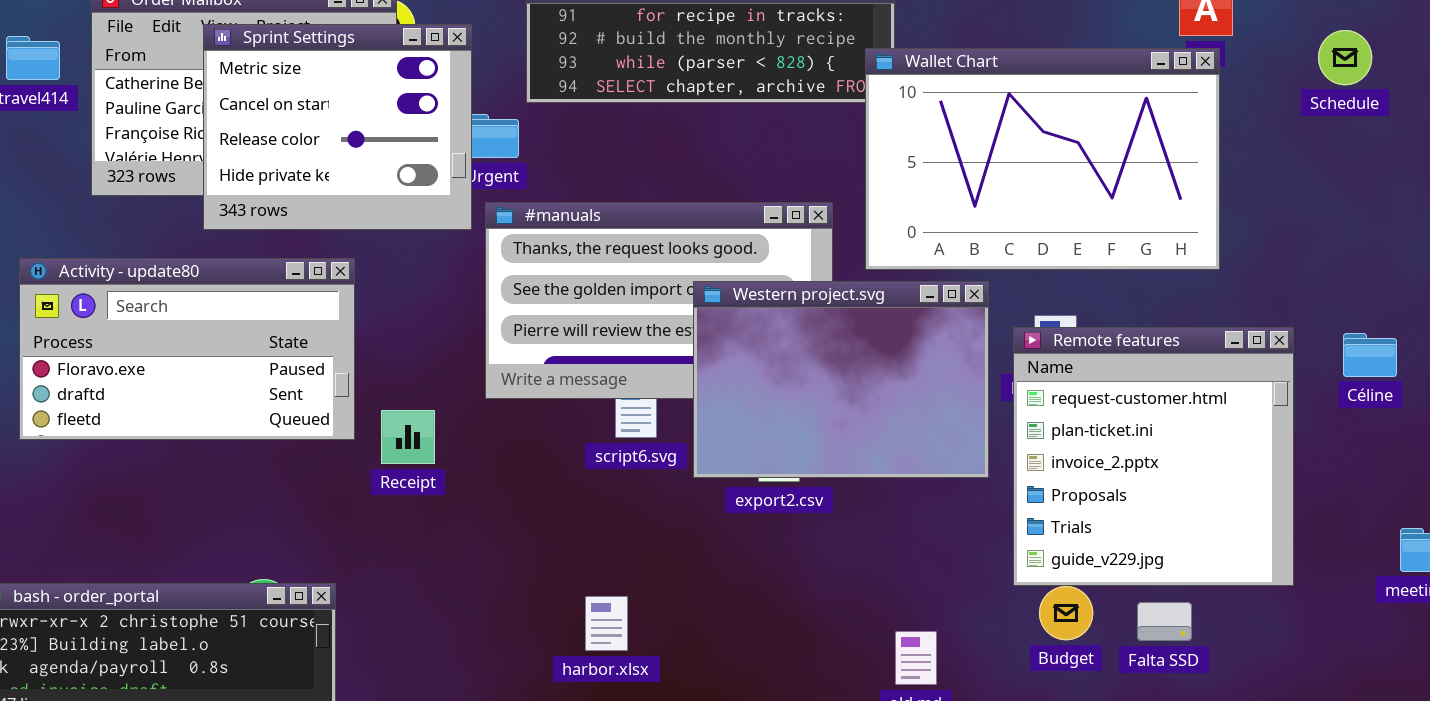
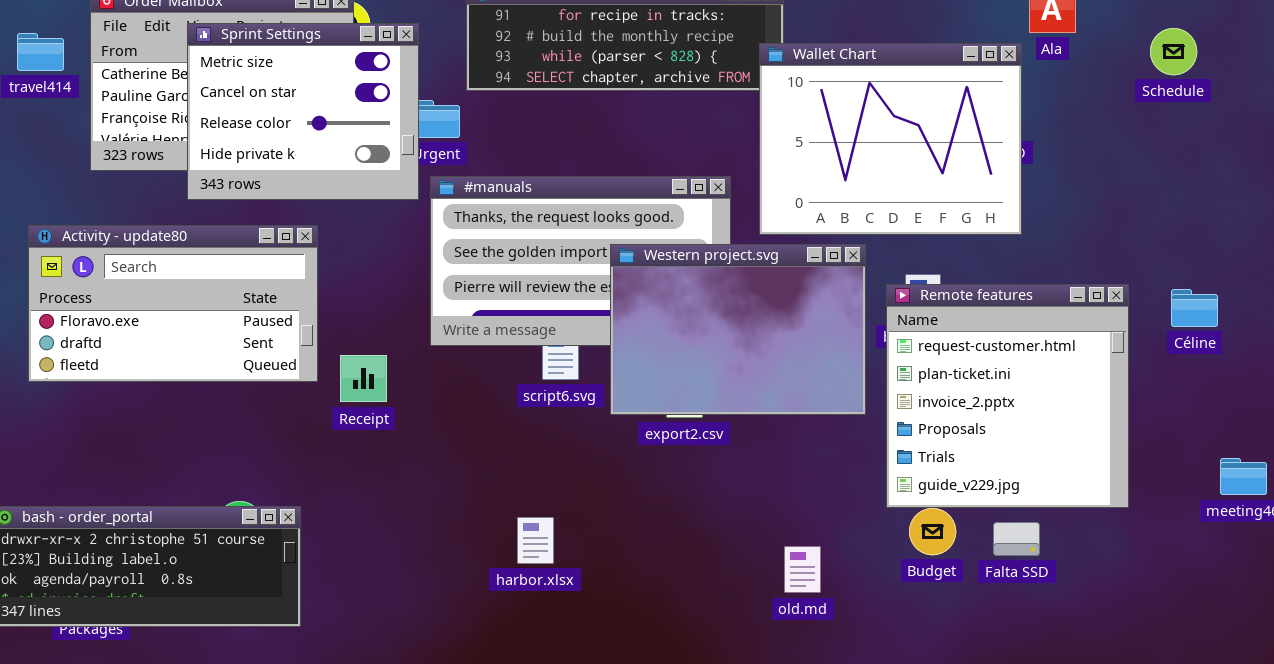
Wallet Chart: [865,48,1220,270] -> [759,43,1022,235], resized

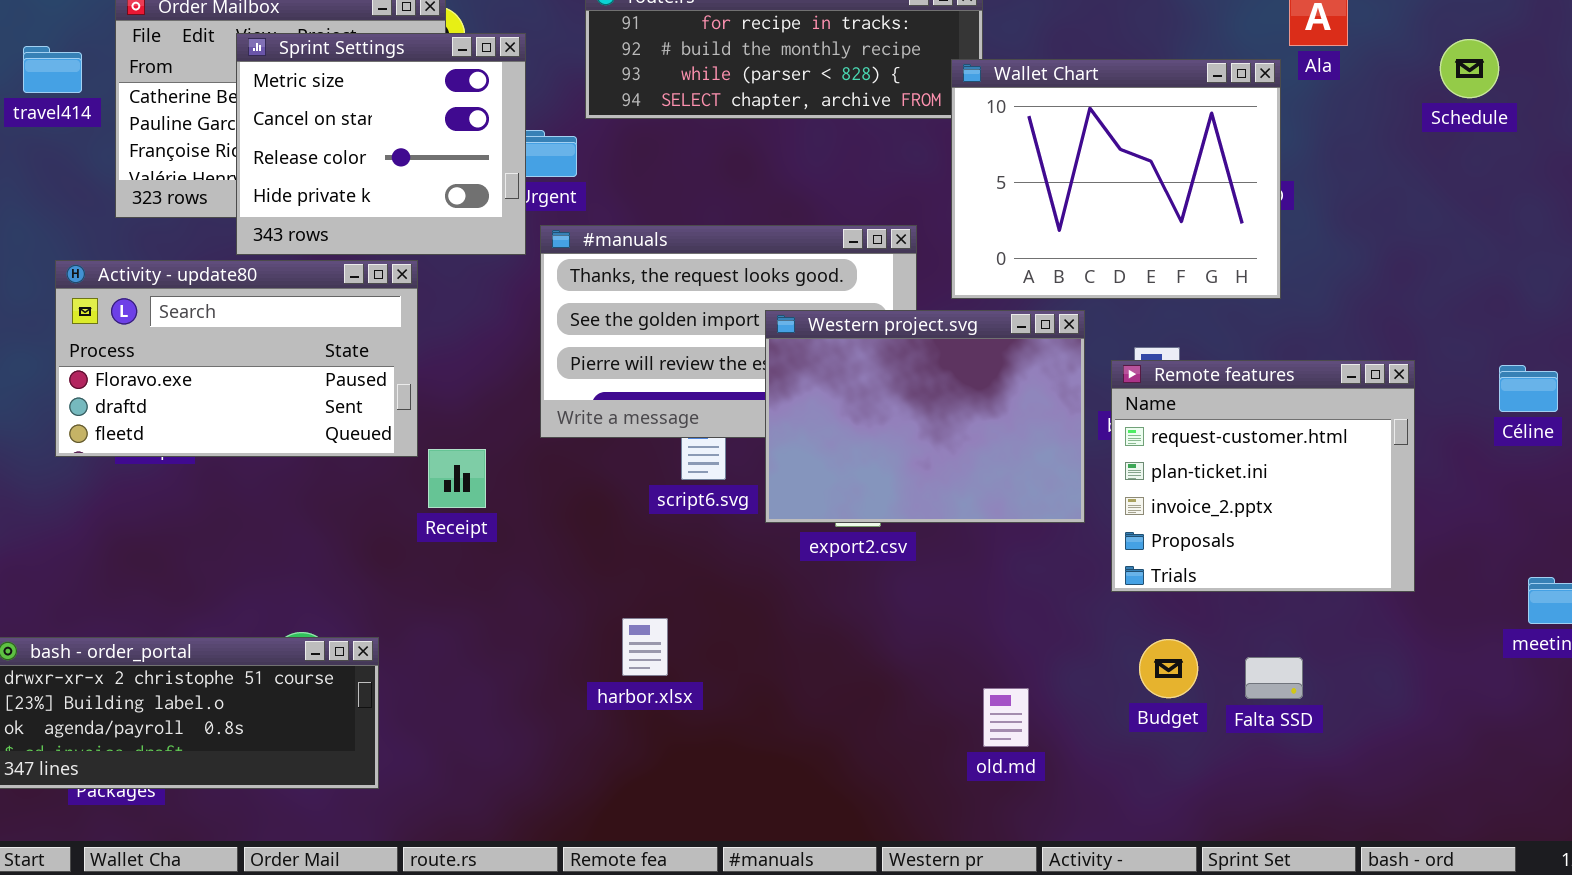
Activity - update80: [28,225,318,382] -> [55,260,418,457], moved
Remote features: [886,284,1129,508] -> [1111,360,1415,592], resized
Céline: [1171,289,1218,327] -> [1499,365,1558,412], moved
harbor.xlsx: [517,517,554,564] -> [622,618,668,676], moved

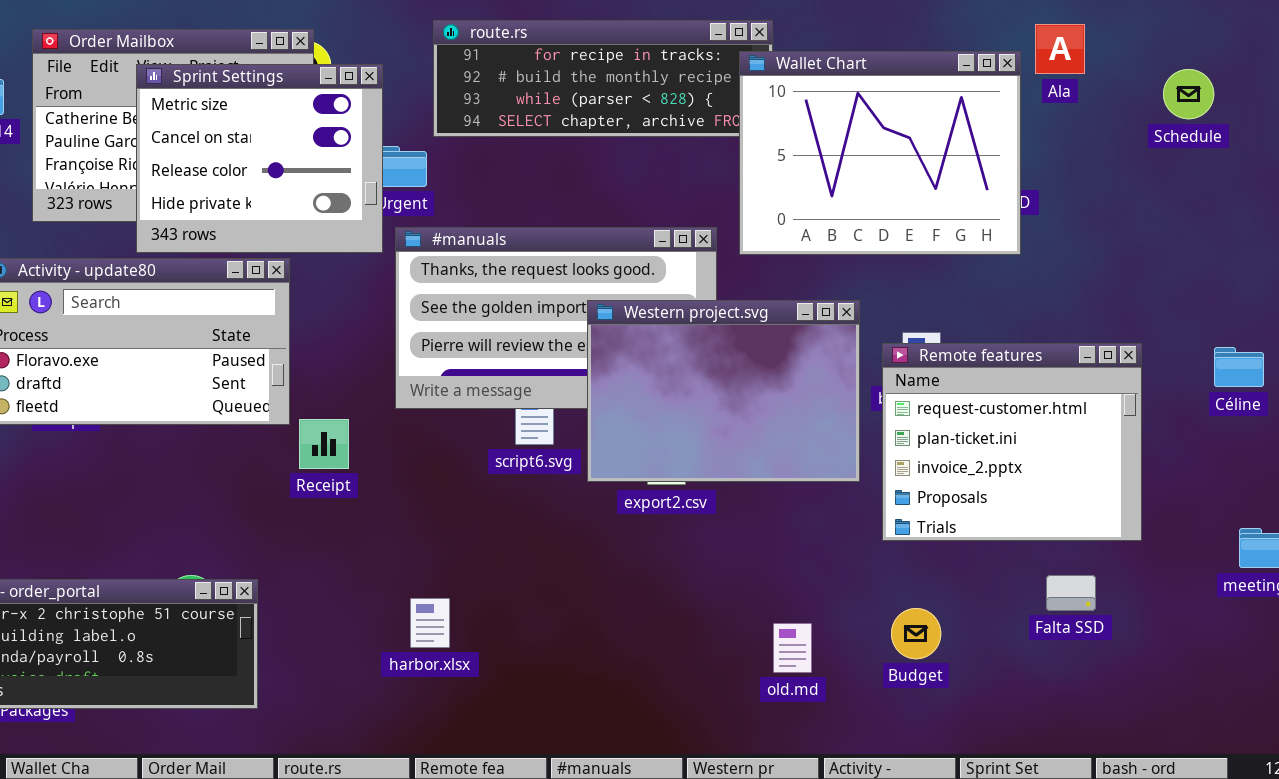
Wallet Chart: [951,59,1281,299] -> [739,51,1021,255], moved
harbor.xlsx: [622,618,668,676] -> [410,598,450,648], moved
Budget: [1139,639,1198,698] -> [891,608,941,659], moved
Falta SSD: [1245,657,1303,699] -> [1046,575,1096,611], moved

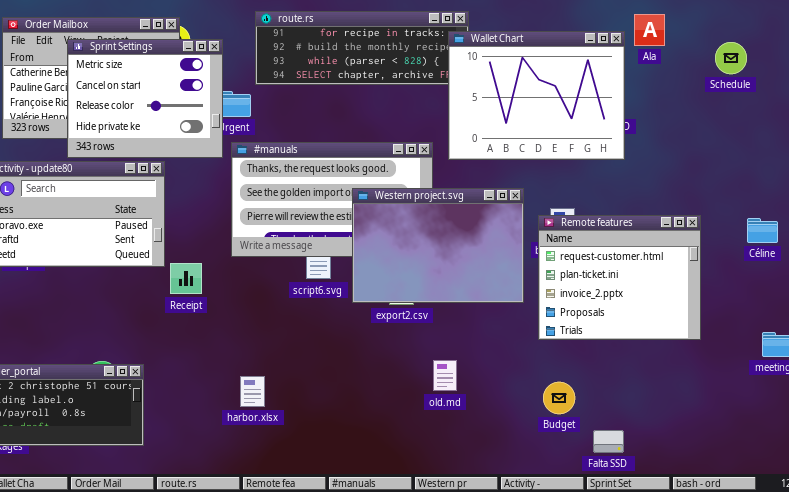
Falta SSD: [1046,575,1096,611] -> [593,430,624,453], moved
old.md: [773,623,812,673] -> [433,360,457,391], moved

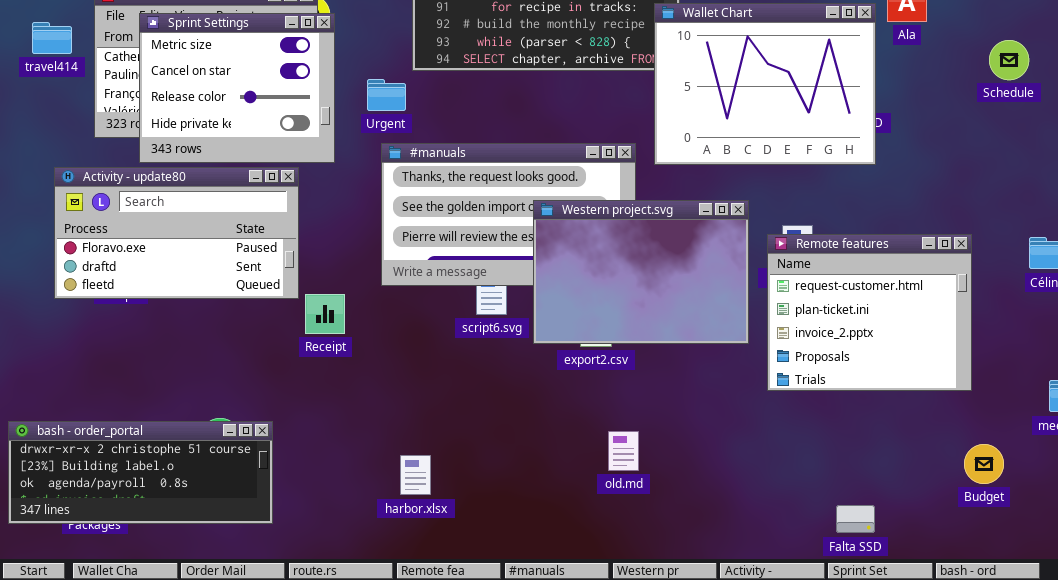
Sprint Settings: [67,39,223,158] -> [139,13,335,163], moved
Schedule: [715,42,747,74] -> [989,40,1029,80], moved
old.md: [433,360,457,391] -> [608,431,639,471], moved
harbor.xlsx: [240,376,265,407] -> [400,455,431,495], moved
Budget: [543,382,575,414] -> [964,444,1004,484], moved

